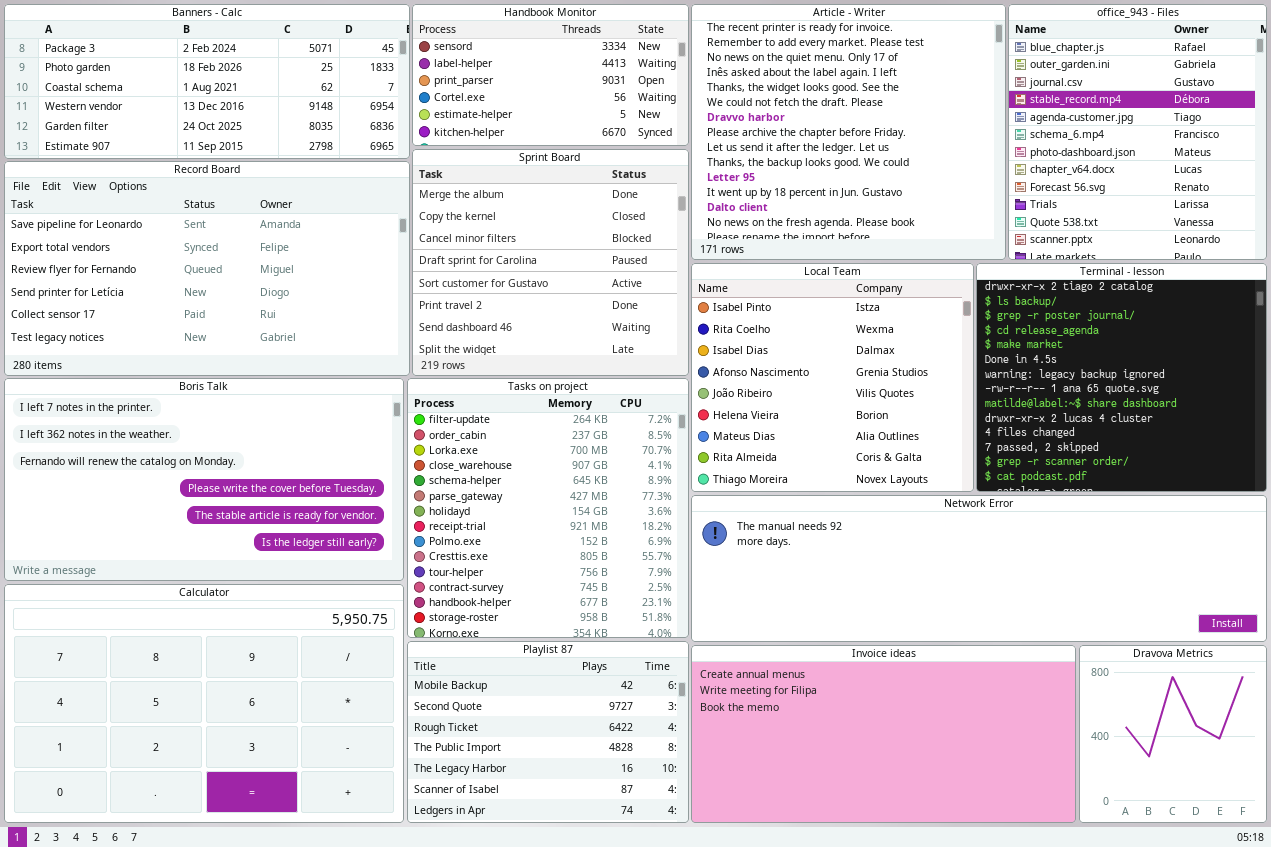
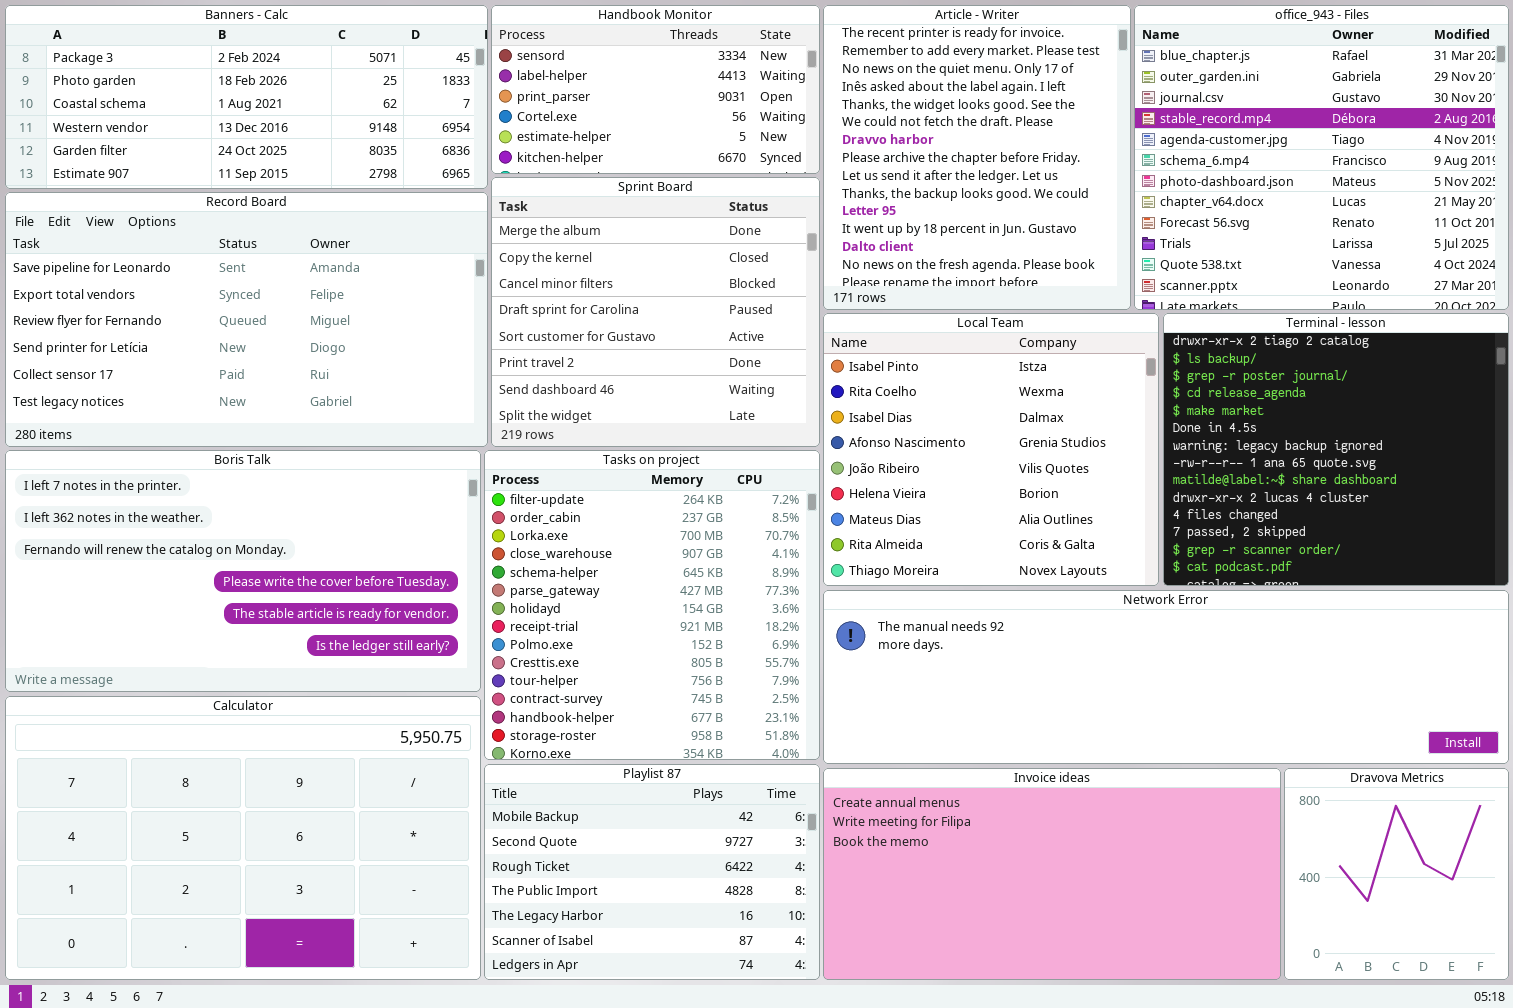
Article - Writer: [691,4,1006,260] -> [823,5,1131,310], resized
office_943 - Files: [1008,4,1267,260] -> [1134,5,1509,310], resized

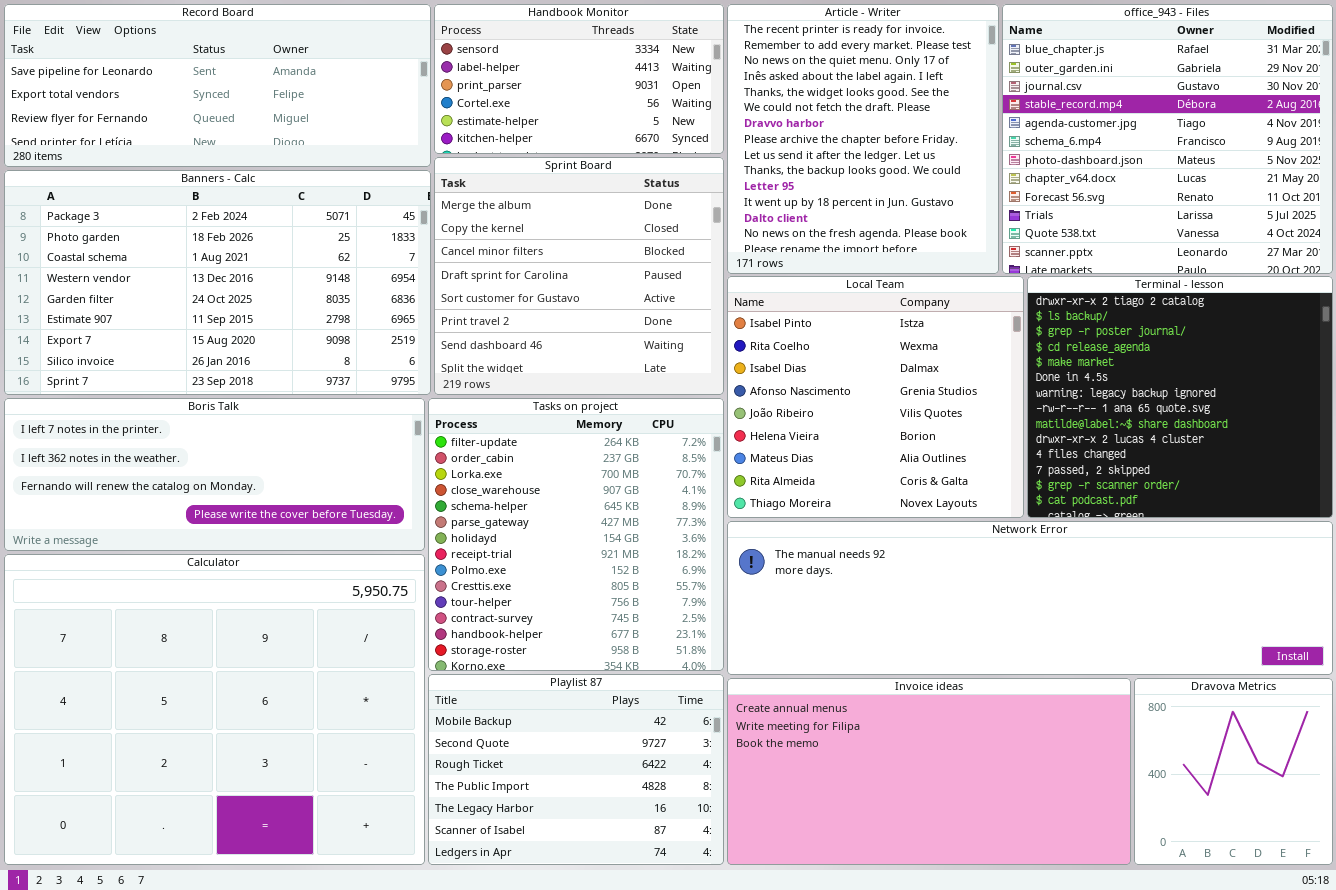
Banners - Calc: [5,5,488,189] -> [4,170,431,395], moved, resized
Record Board: [5,192,488,447] -> [4,4,431,167], moved, resized
Boris Talk: [5,450,481,692] -> [4,398,425,551], resized
Calculator: [5,696,481,980] -> [4,554,425,865], resized

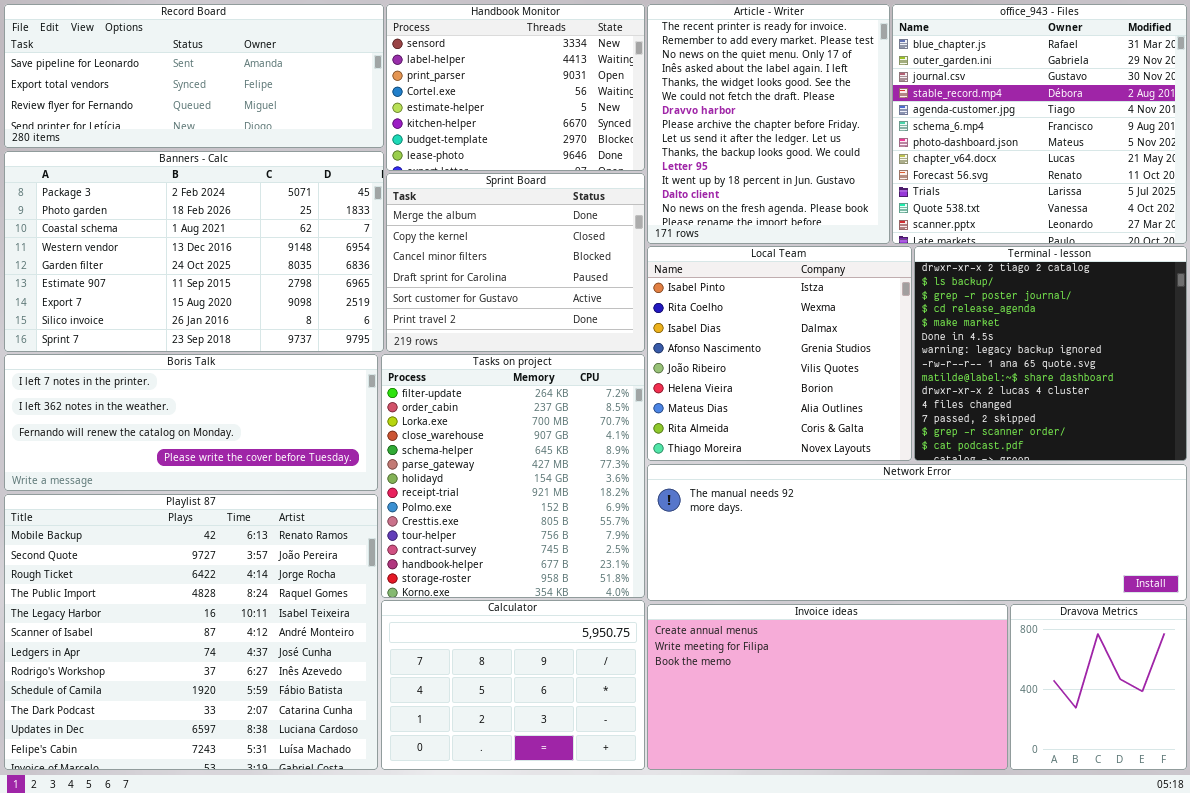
Handbook Monitor: [434,4,724,154] -> [386,4,645,171], resized
Sprint Board: [434,157,724,395] -> [386,173,645,352], resized
Calculator: [4,554,425,865] -> [381,600,645,770], moved, resized
Playlist 87: [428,674,724,865] -> [4,494,378,770], moved, resized

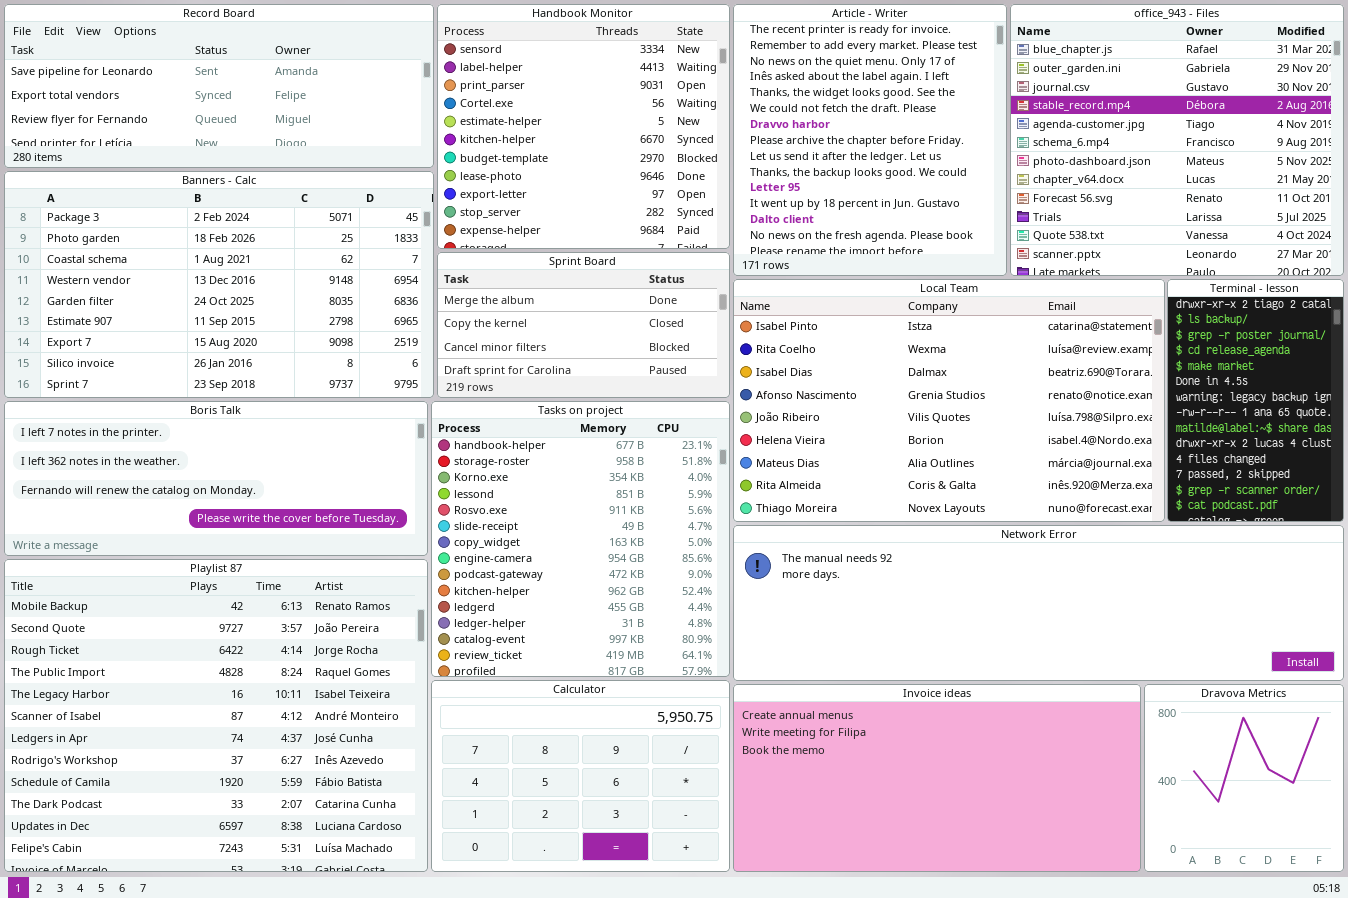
Handbook Monitor: [386,4,645,171] -> [437,4,730,249], resized
Sprint Board: [386,173,645,352] -> [437,252,730,398], resized
Local Team: [647,246,912,461] -> [733,279,1165,522], resized
Terminal - lesson: [914,246,1187,461] -> [1167,279,1344,522], resized
Tasks on project: [381,354,645,598] -> [431,401,730,677], scrolled down 12 rows

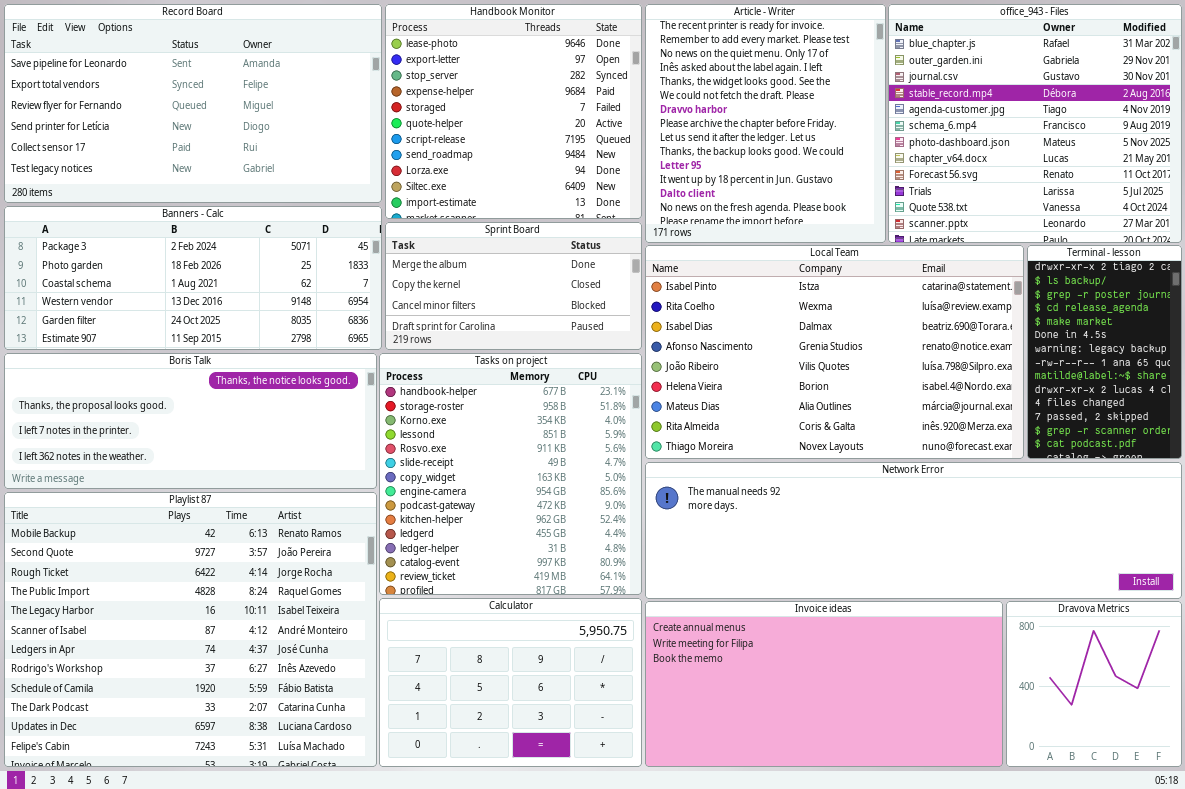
Record Board: [4,4,434,168] -> [4,4,382,203], resized
Handbook Monitor: [437,4,730,249] -> [385,4,642,219], scrolled down 7 rows
Banners - Calc: [4,171,434,398] -> [4,206,382,350], resized
Boris Talk: [4,401,428,556] -> [4,353,377,489], scrolled up 2 rows

